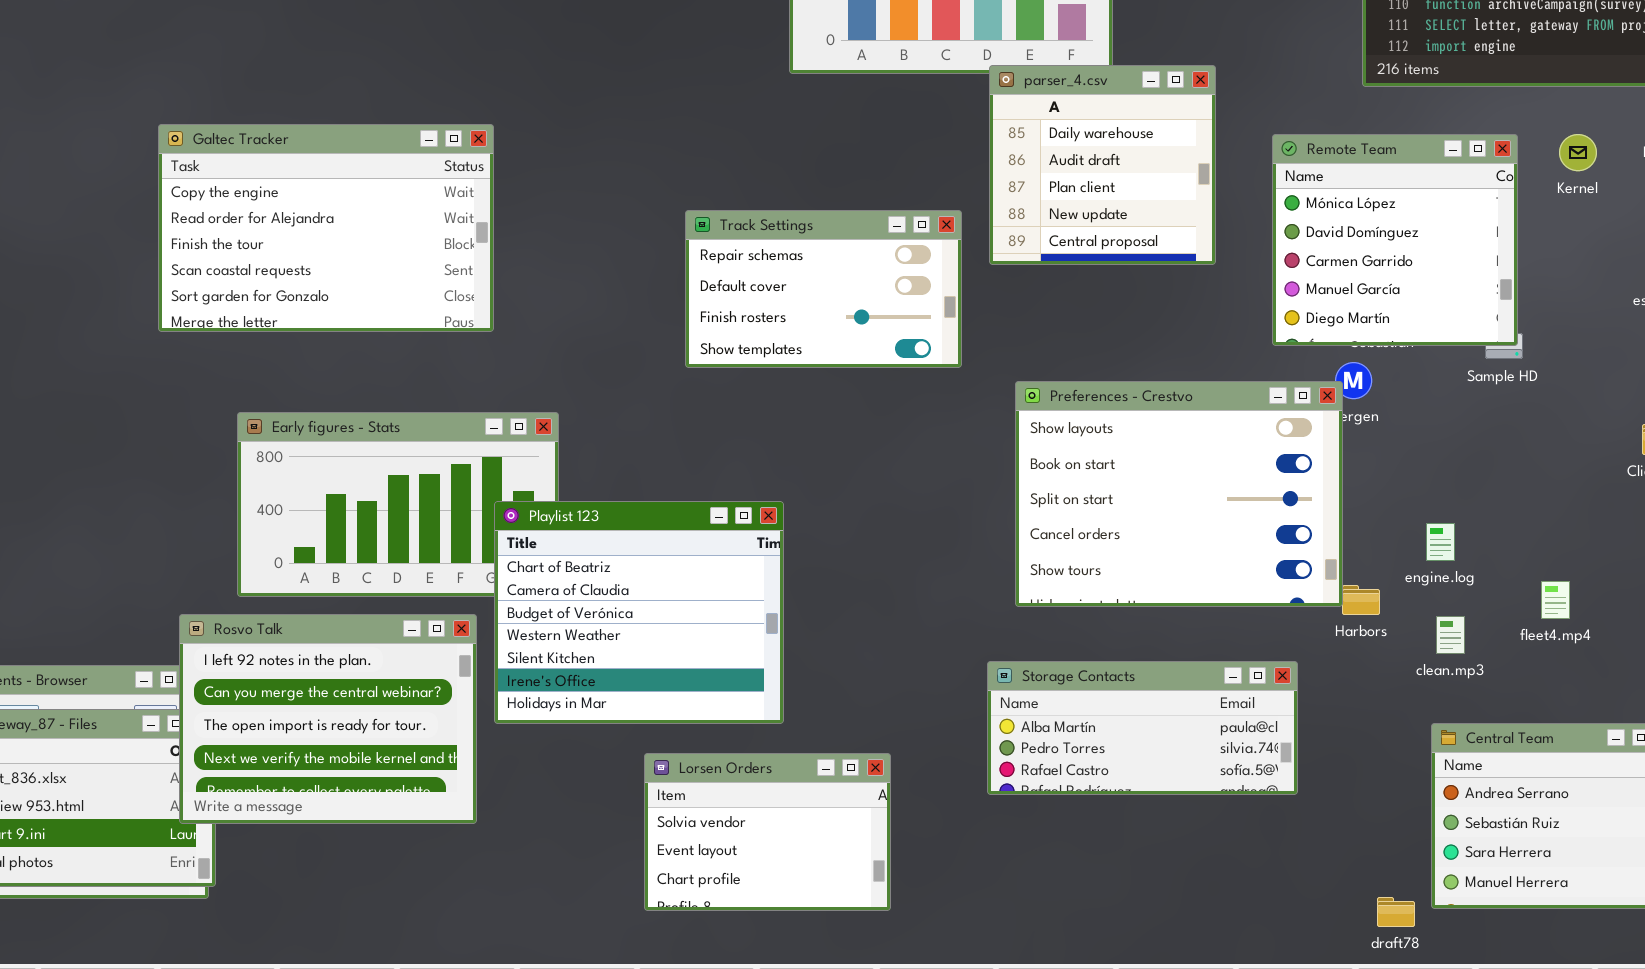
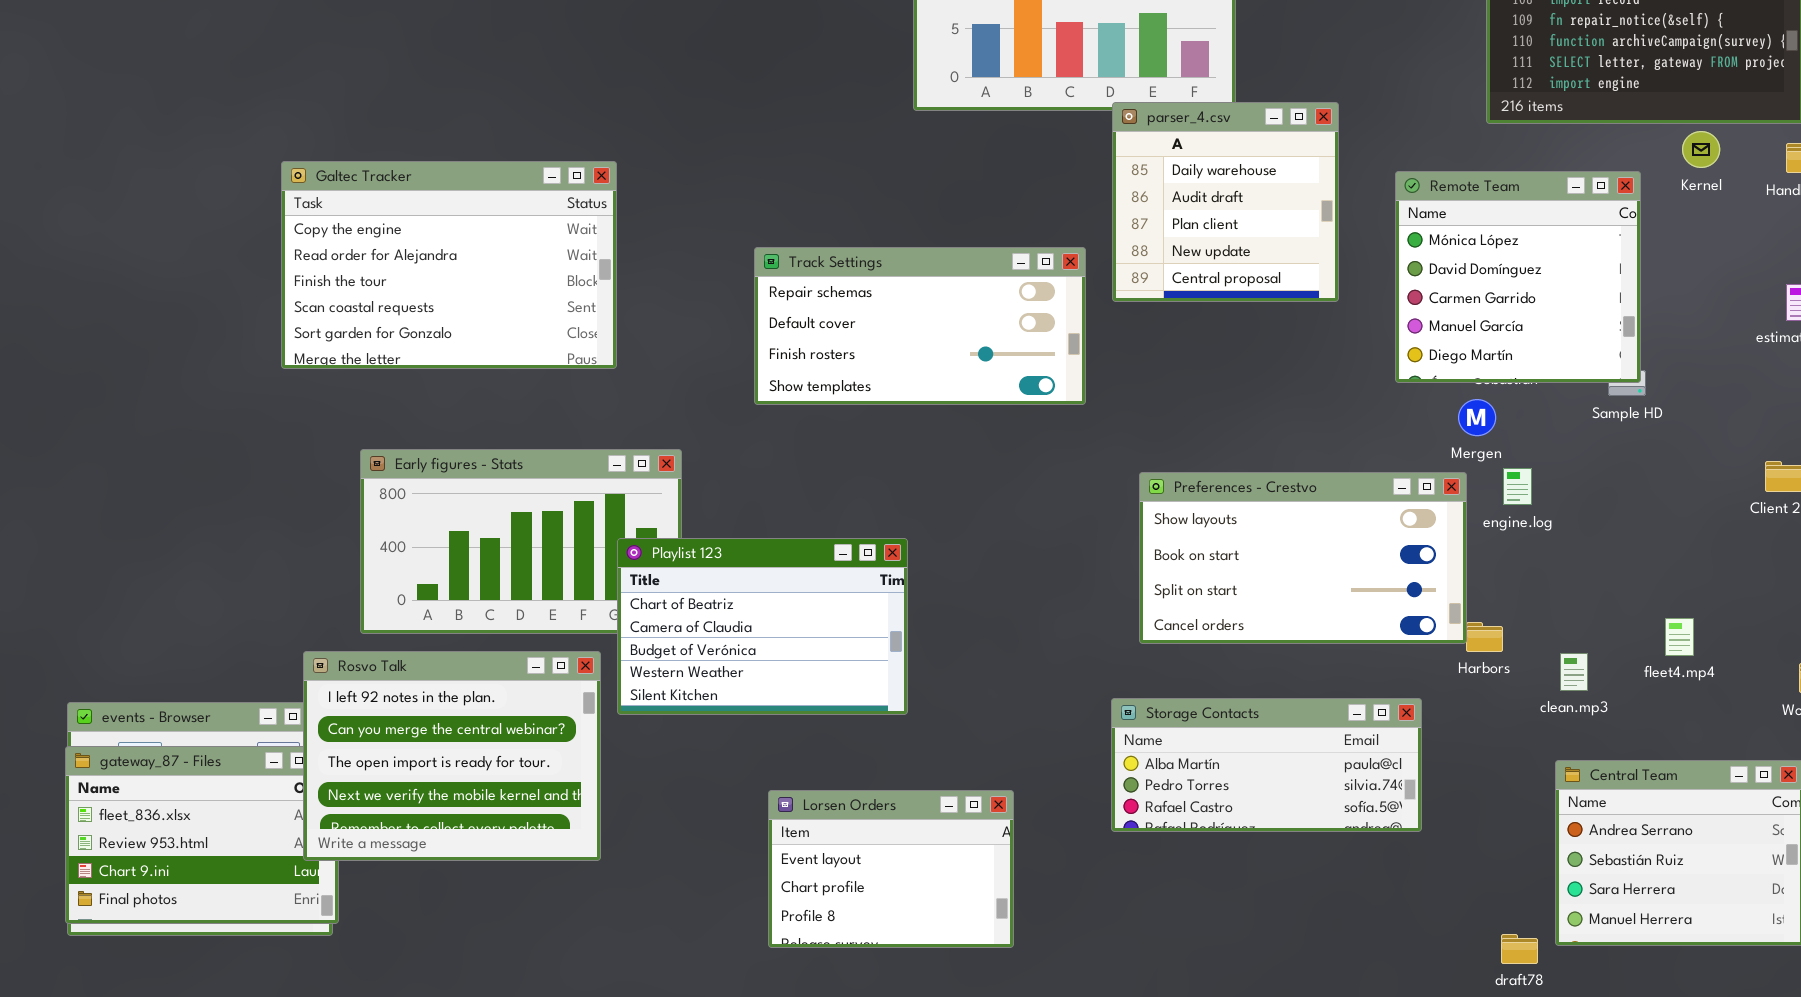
Kernel: [1559,134,1597,171] -> [1682,131,1720,168], moved
Track Settings: [685,210,962,368] -> [754,247,1086,405], resized
Preferences - Crestvo: [1015,381,1343,607] -> [1139,472,1467,644], resized
Playlist 123: [494,501,784,724] -> [617,538,908,715], resized
engine.log: [1426,523,1455,561] -> [1503,468,1532,505], moved
Lorsen Orders: [644,753,891,911] -> [768,790,1014,948], scrolled down 1 row

